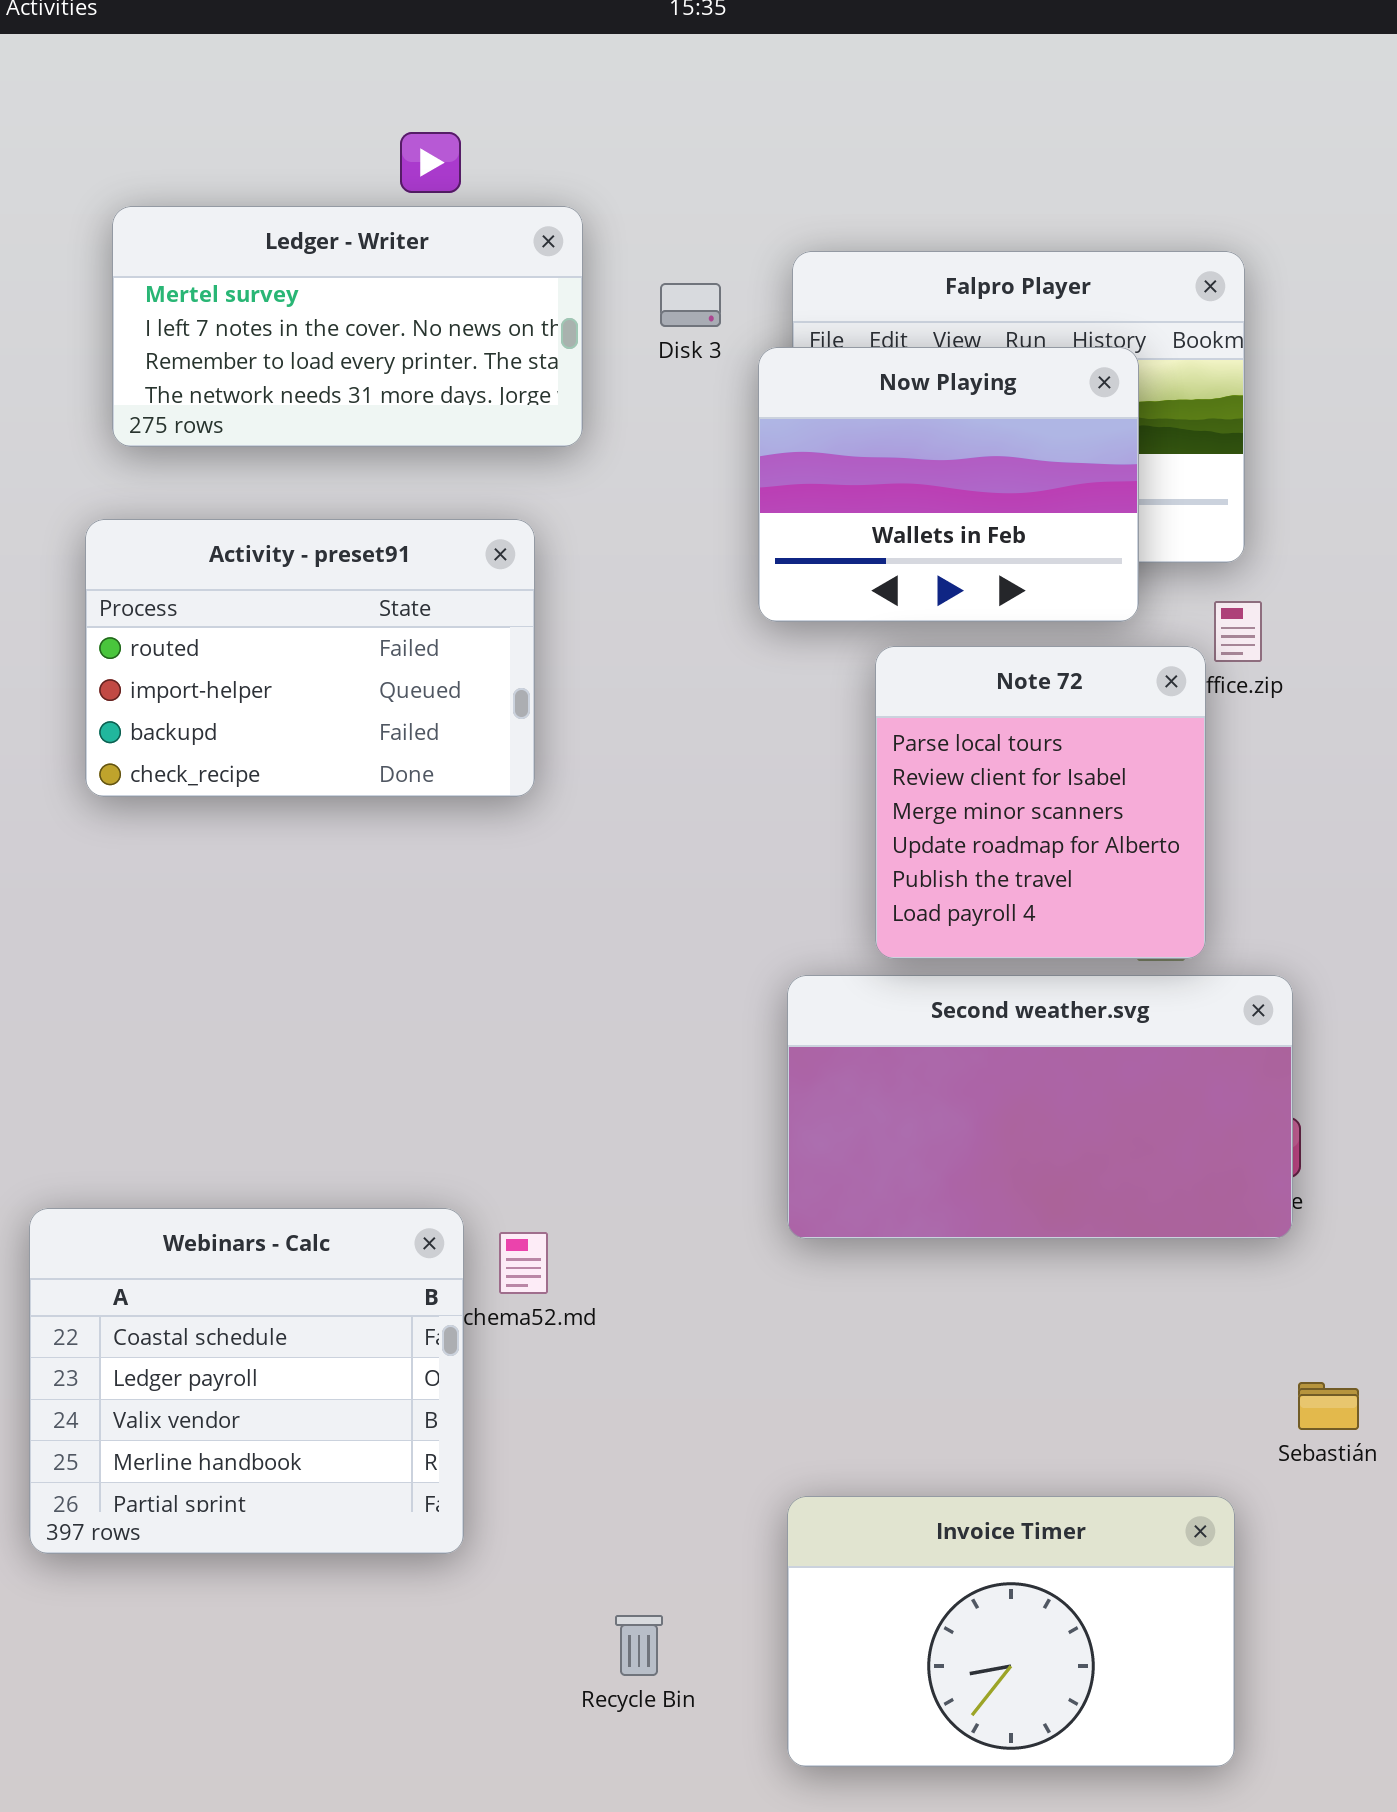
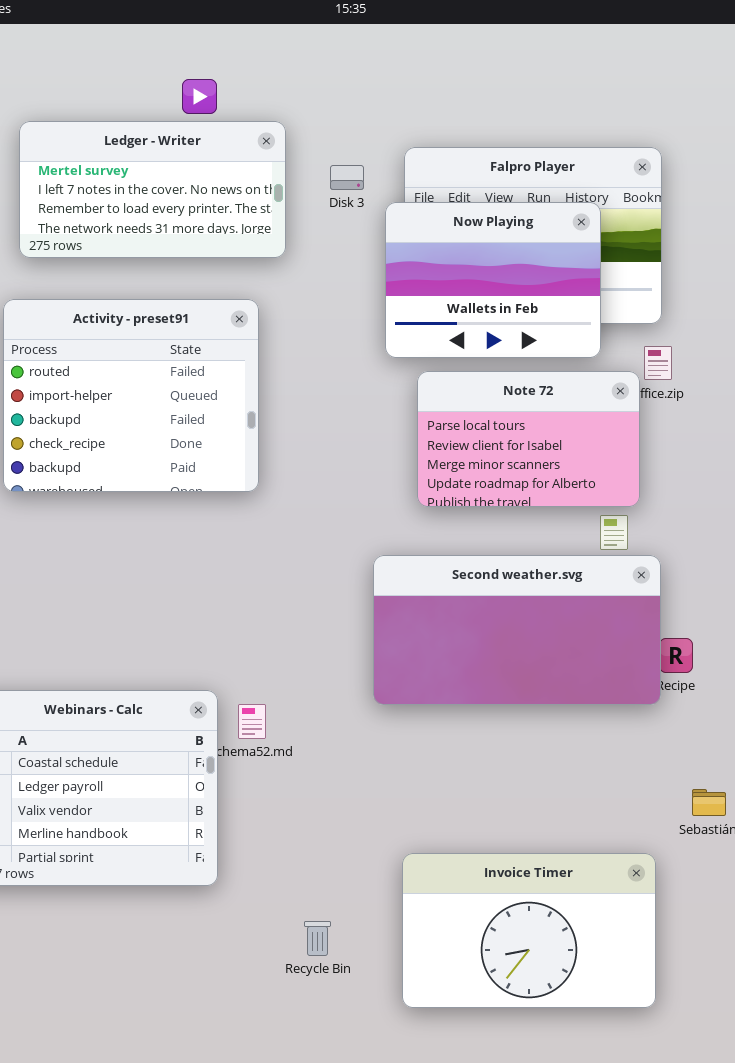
Activity - preset91: [85,519,535,797] -> [3,299,259,492], resized
Note 72: [875,646,1206,959] -> [417,371,640,507], resized
Second weather.svg: [787,975,1293,1239] -> [373,555,661,705], moved

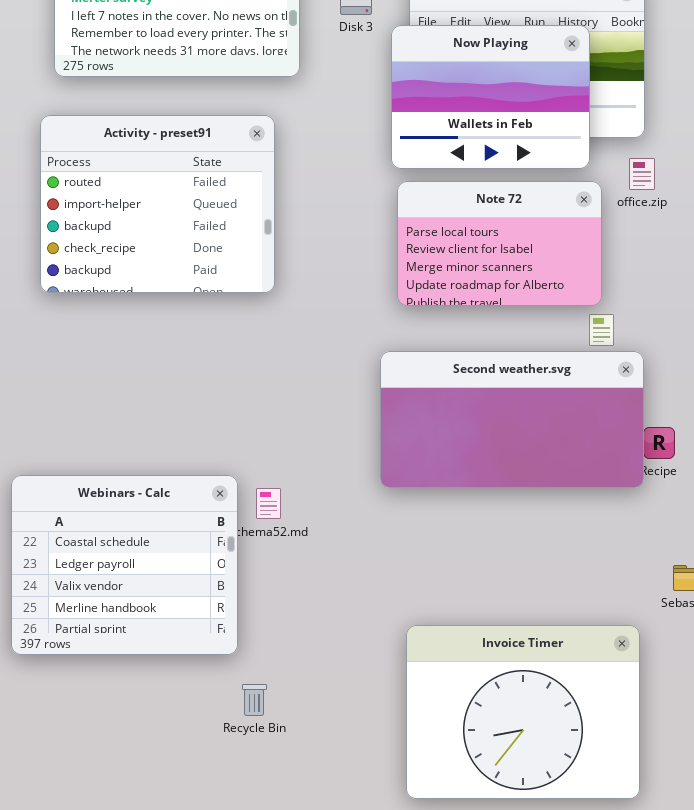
Note 72: [417,371,640,507] -> [397,181,602,306], moved
Invoice Timer: [402,853,656,1008] -> [406,625,640,799], resized
Recycle Bin: [304,921,331,956] -> [242,684,267,716], moved

